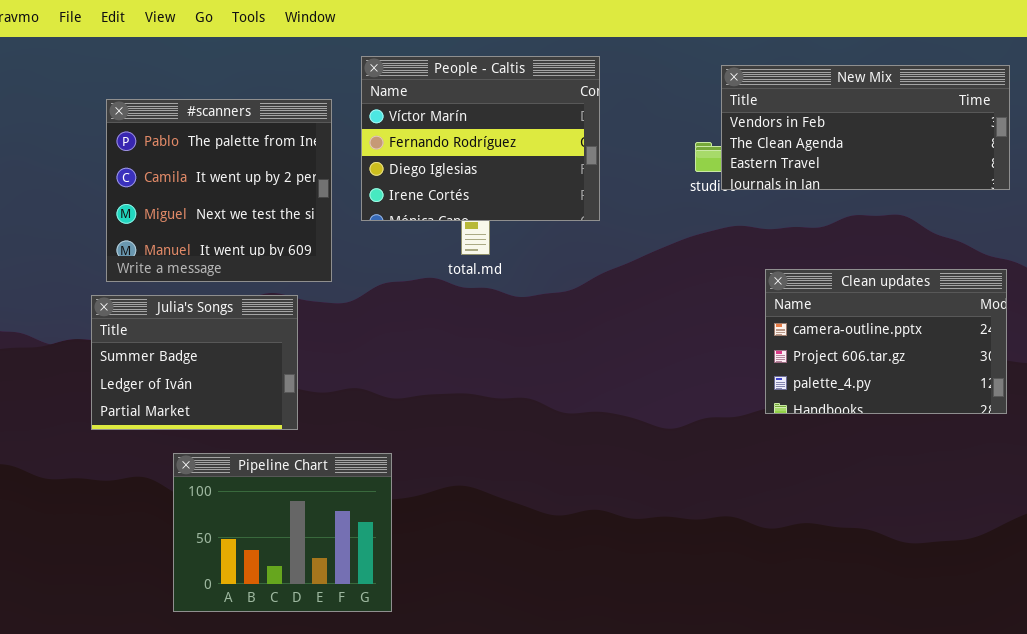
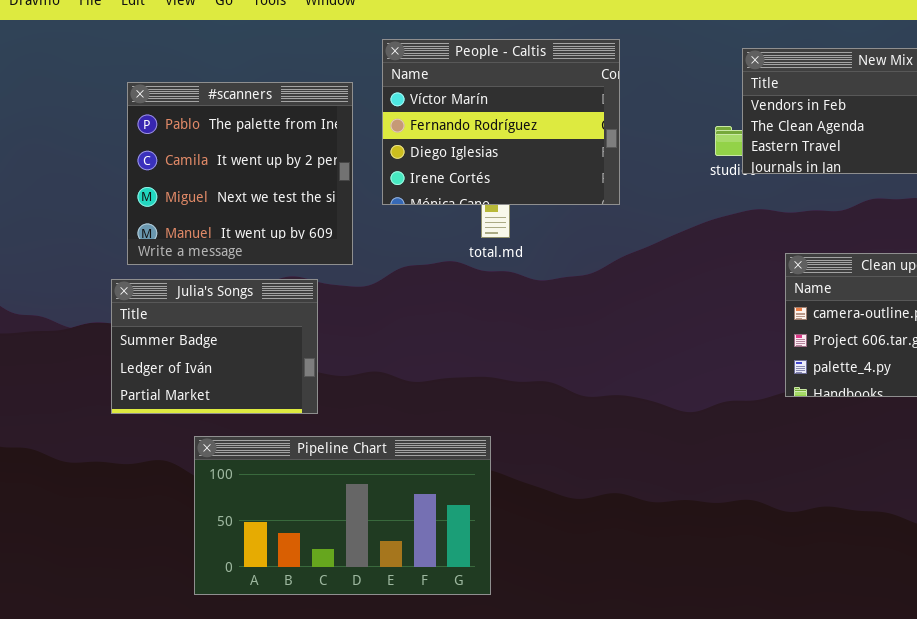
Pipeline Chart: [173,453,392,612] -> [194,436,491,595], resized

